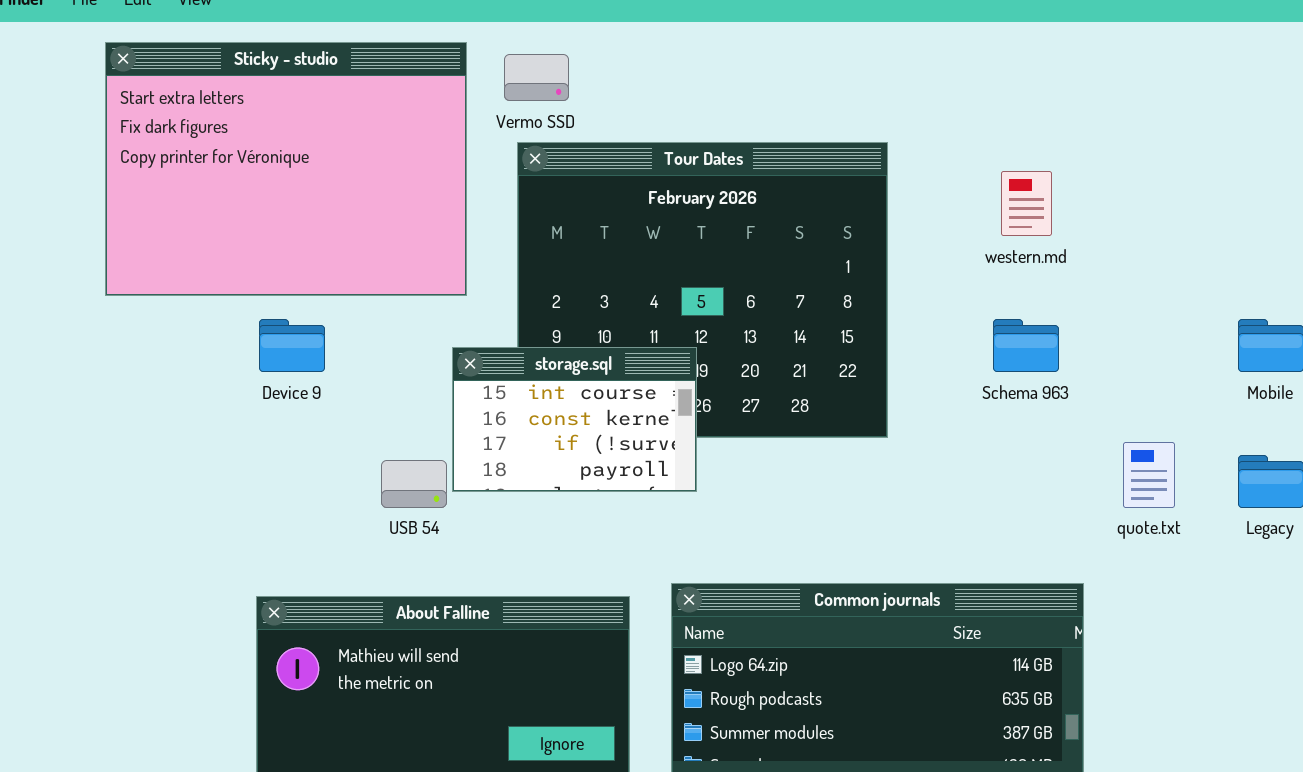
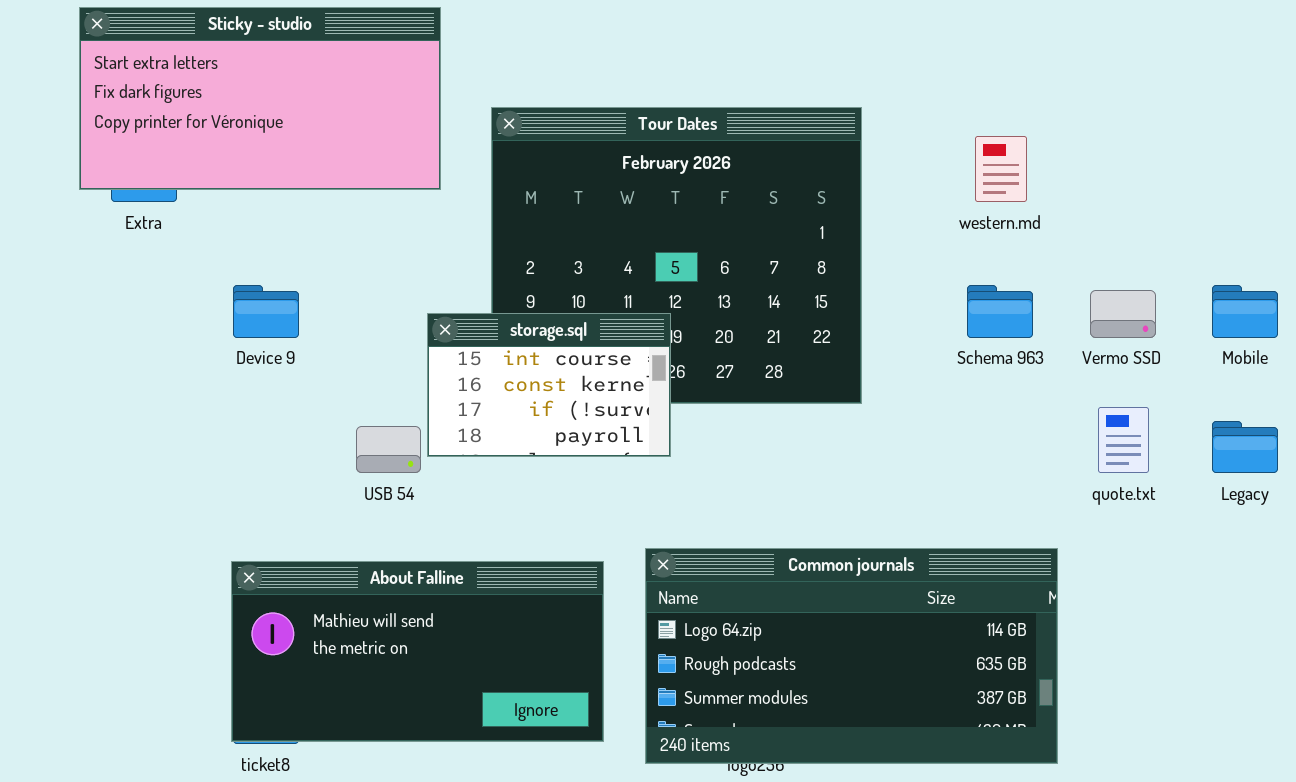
Sticky - studio: [105,42,467,296] -> [79,7,441,190], resized
Vermo SSD: [504,54,569,101] -> [1090,290,1156,338], moved

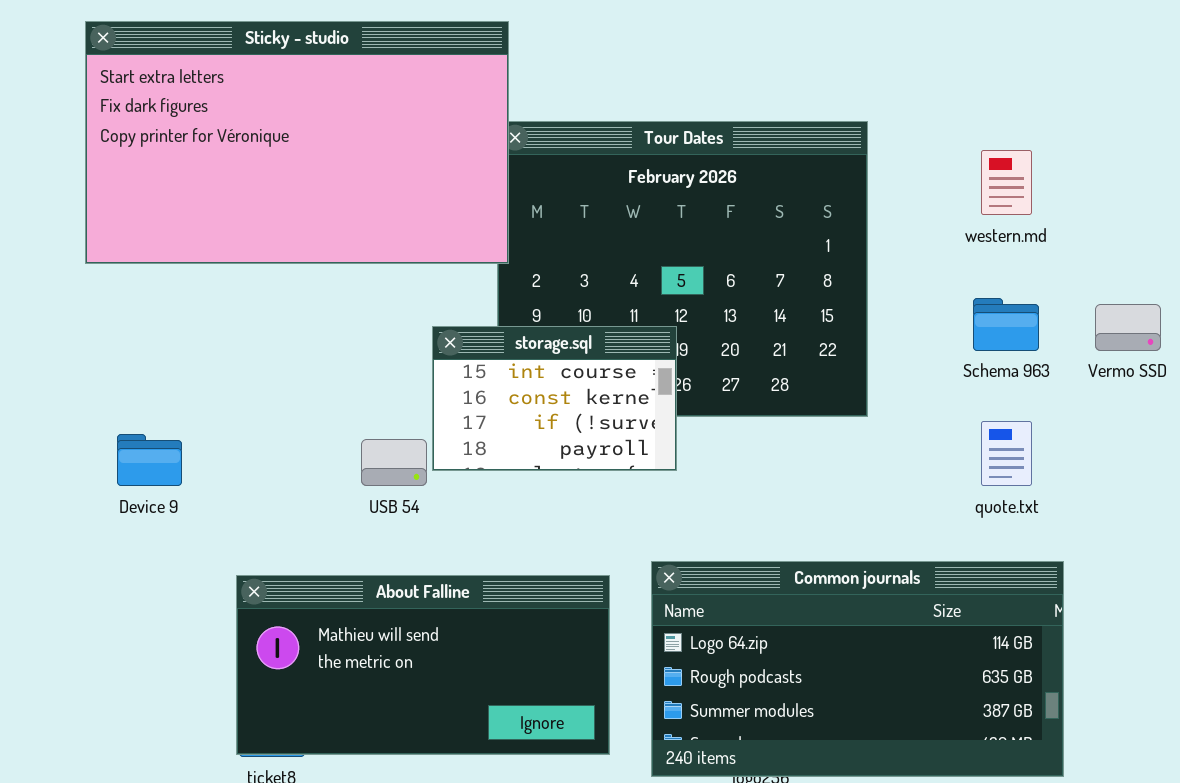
Sticky - studio: [79,7,441,190] -> [85,21,509,264], resized
Device 9: [233,285,299,338] -> [117,434,182,486], moved
quote.txt: [1098,407,1149,473] -> [981,421,1032,486], moved

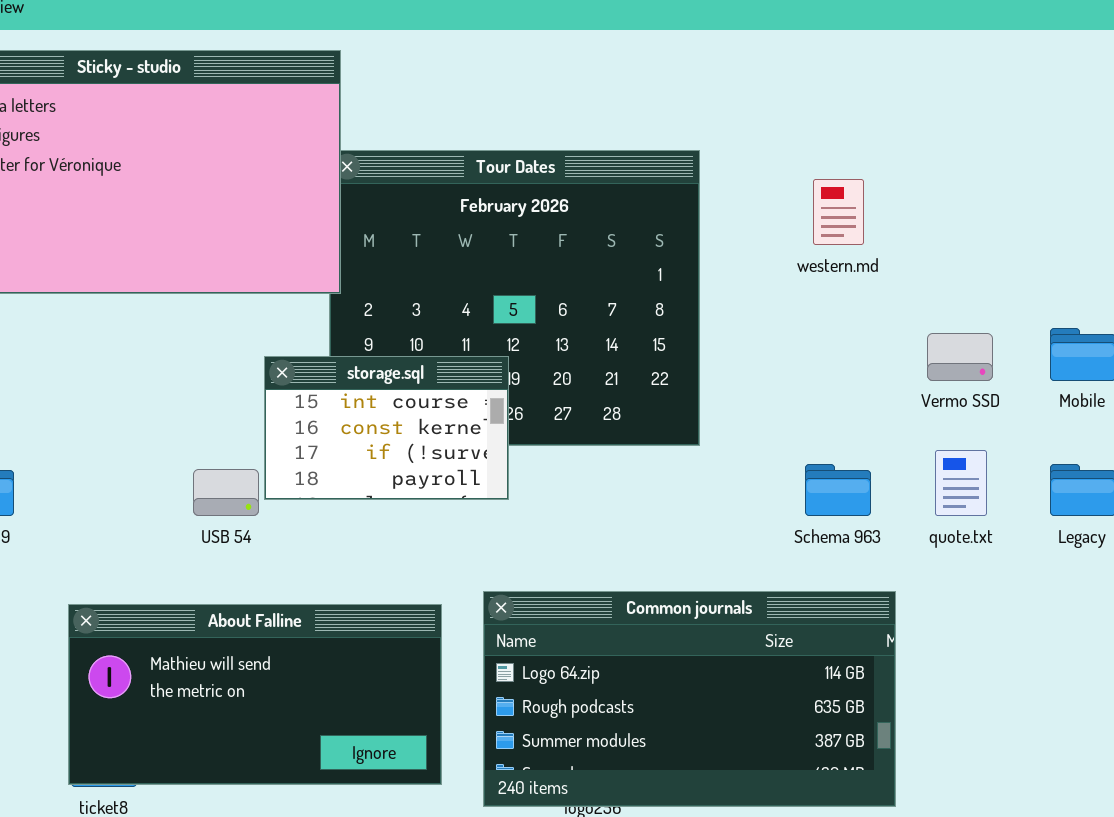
Schema 963: [973,298,1039,351] -> [805,464,871,516], moved
quote.txt: [981,421,1032,486] -> [935,450,987,516], moved

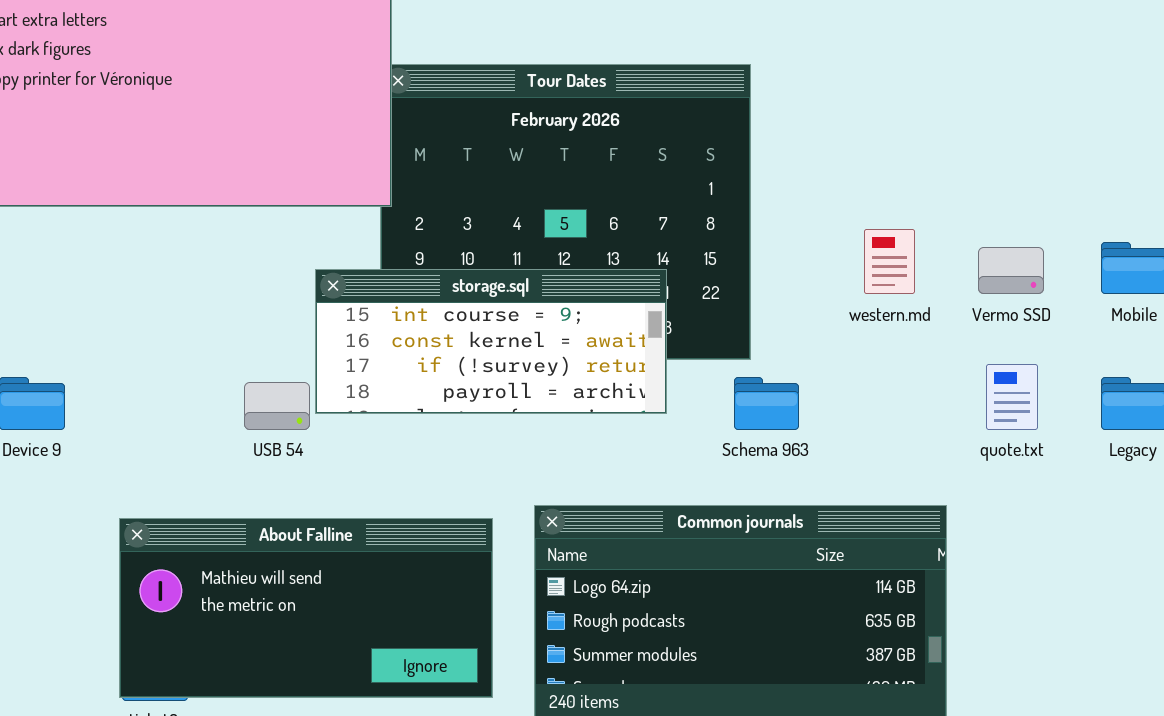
western.md: [813,179,864,245] -> [864,229,915,294], moved
storage.sql: [264,356,509,500] -> [315,269,667,414], resized
Schema 963: [805,464,871,516] -> [734,377,799,430], moved

